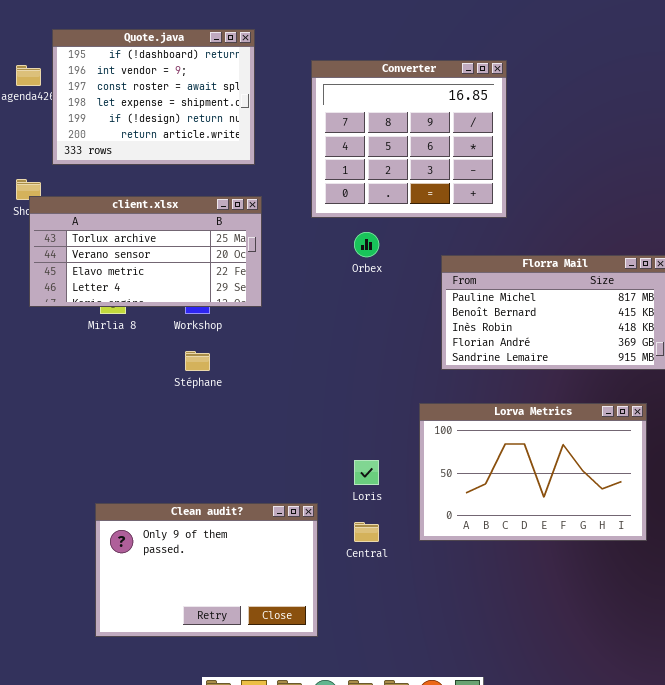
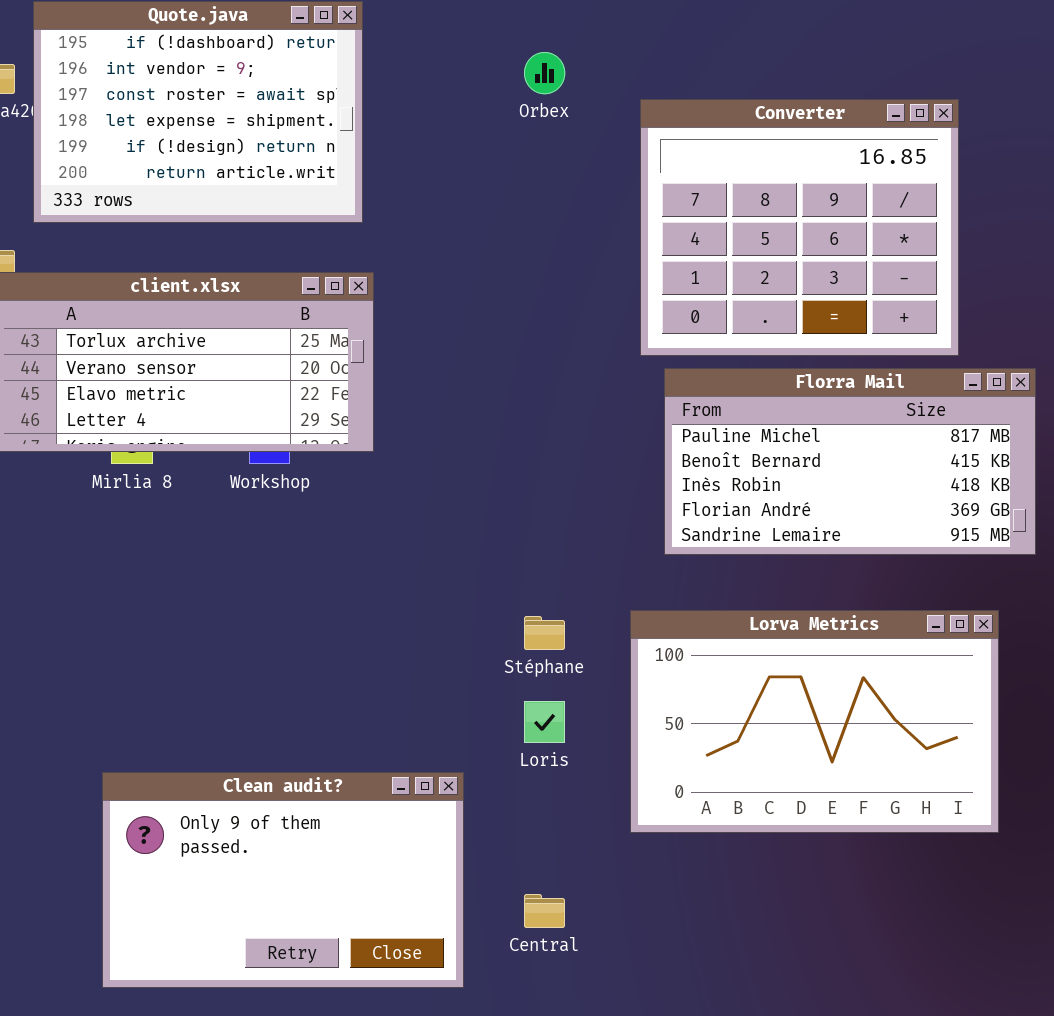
Converter: [311,60,507,218] -> [640,99,959,356], moved
Orbex: [354,232,379,257] -> [524,52,565,94], moved
Stéphane: [185,351,210,371] -> [524,616,565,650], moved
Central: [354,522,379,542] -> [524,894,565,928], moved

